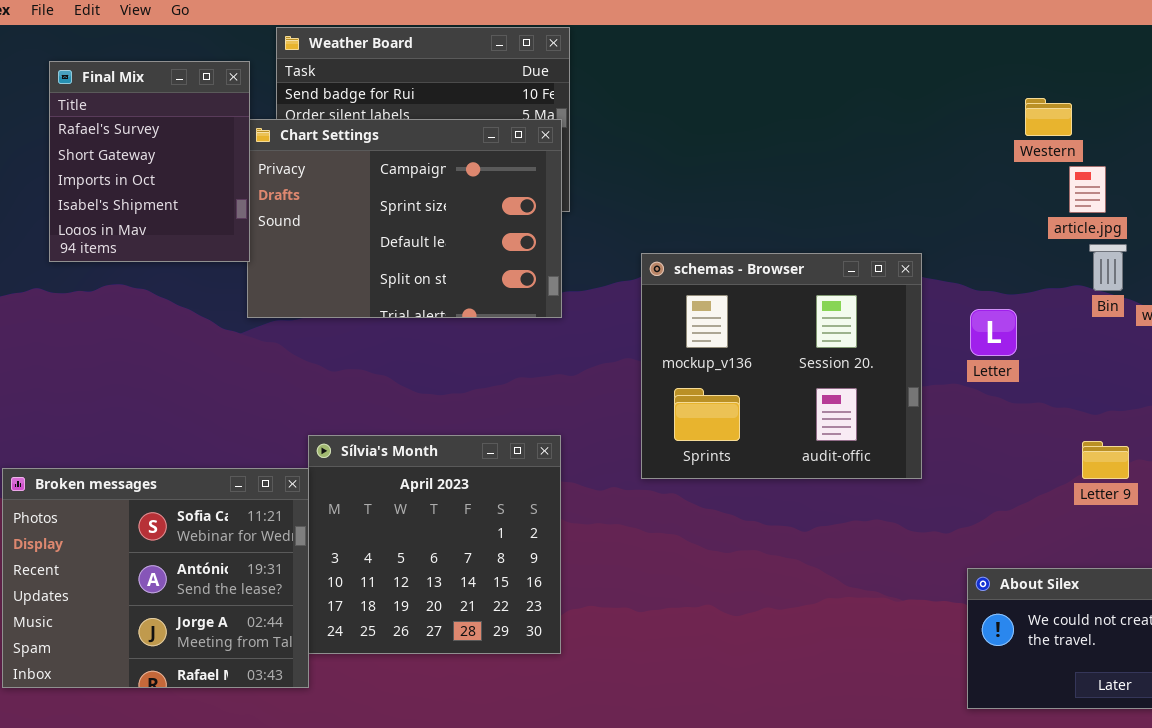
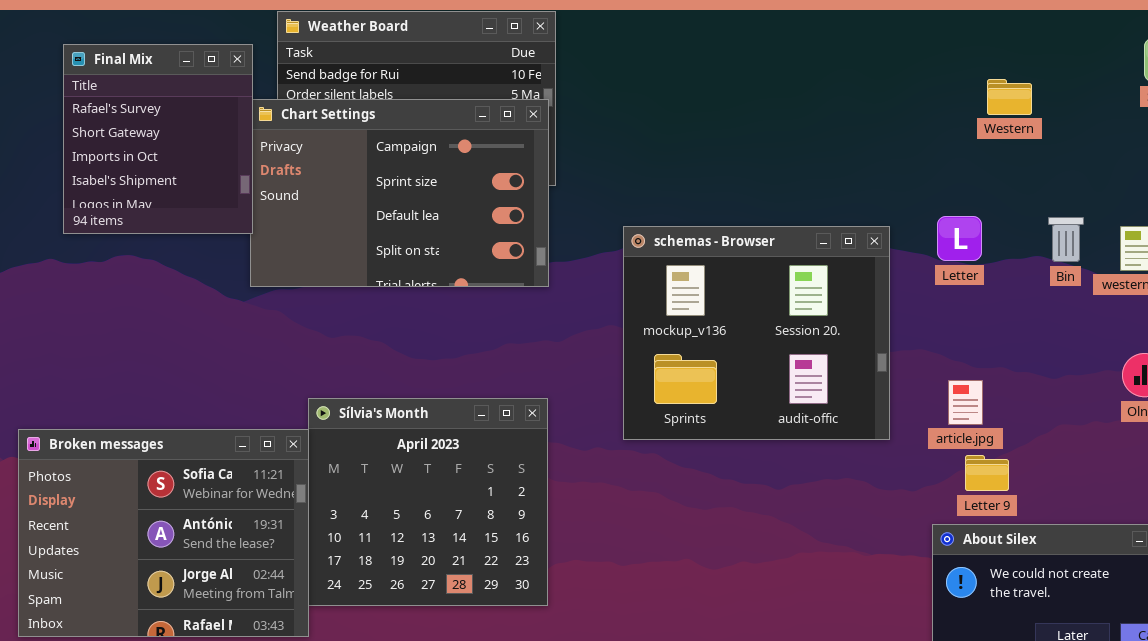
article.jpg: [1069,166,1106,213] -> [948,380,983,425], moved
Letter: [970,309,1017,356] -> [937,216,982,261], moved
Letter 9: [1082,441,1129,479] -> [965,455,1009,491], moved

